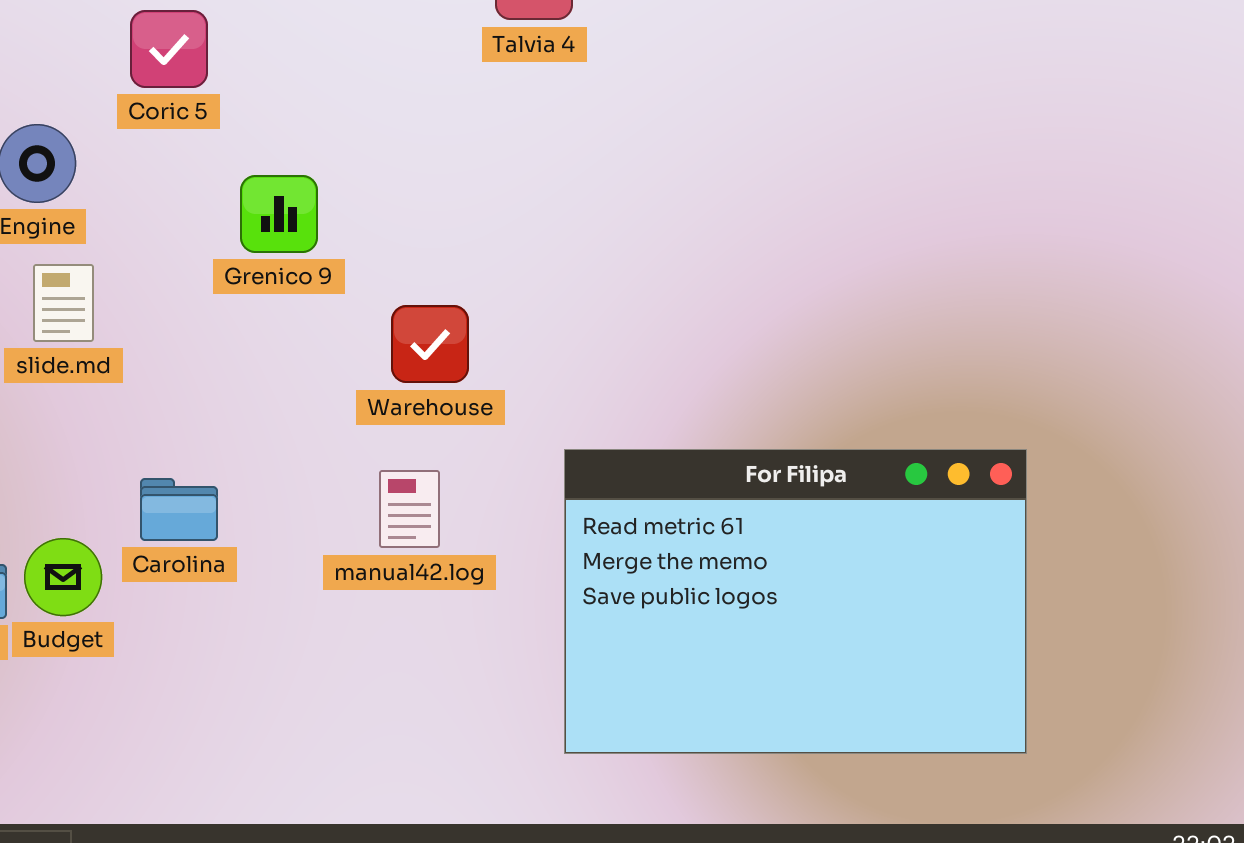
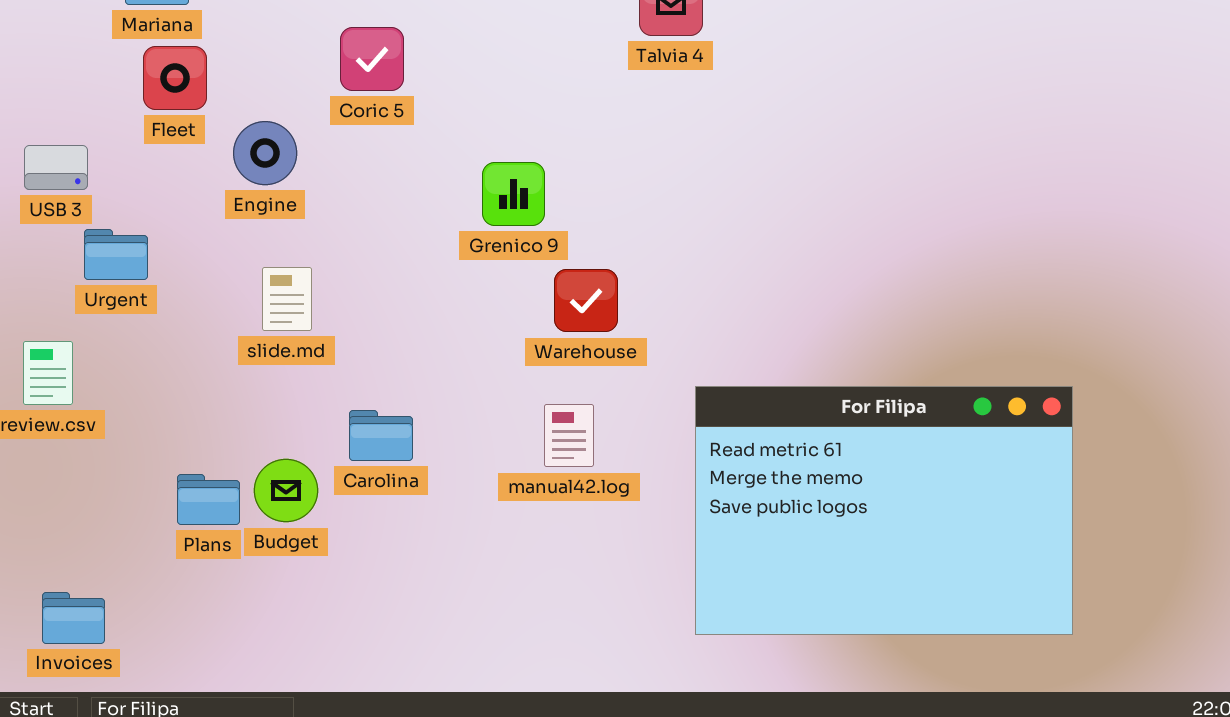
Grenico 9: [240,175,318,253] -> [482,162,545,226], moved
slide.md: [33,264,94,342] -> [262,267,312,331], moved

